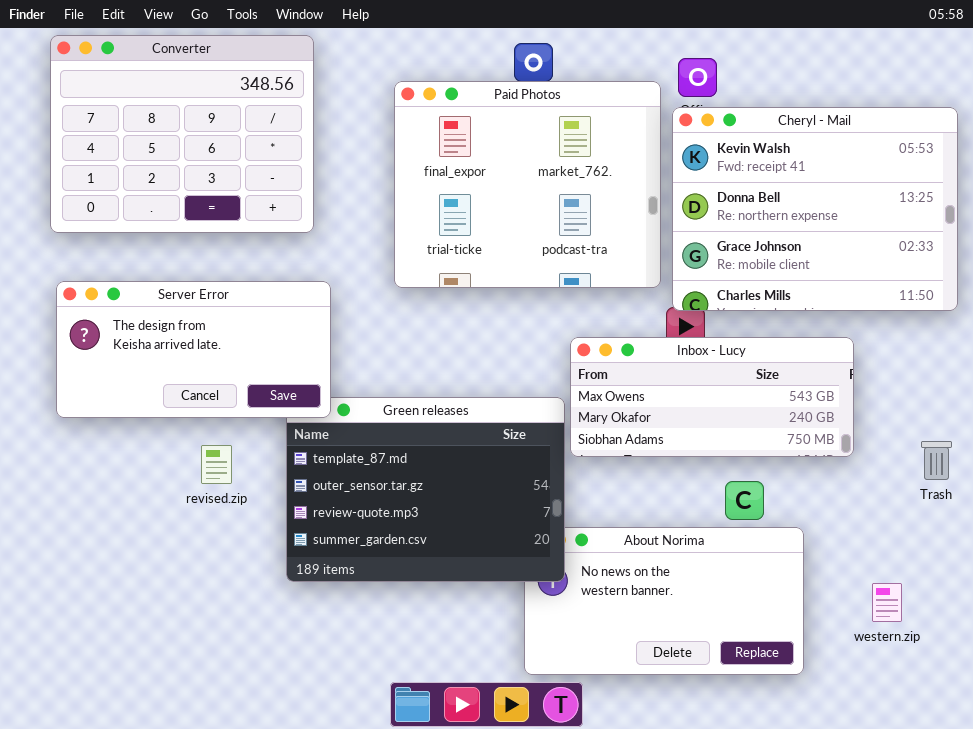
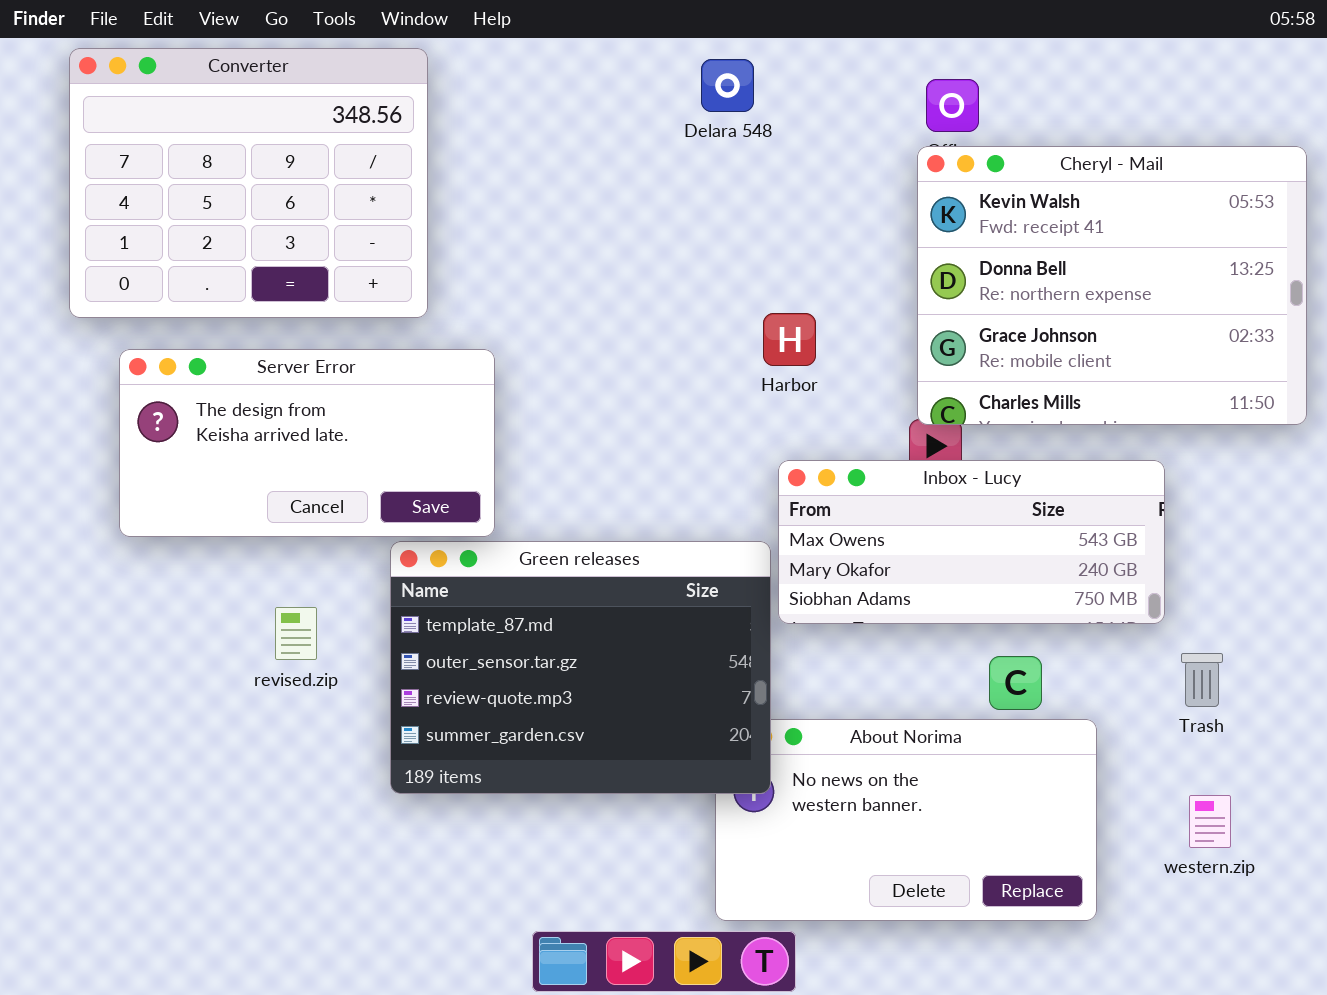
Paid Photos: [394,81,661,288] -> none, closed
Server Error: [56,281,331,418] -> [119,349,495,537], moved
Trash: [921,441,952,480] -> [1181,653,1223,707], moved

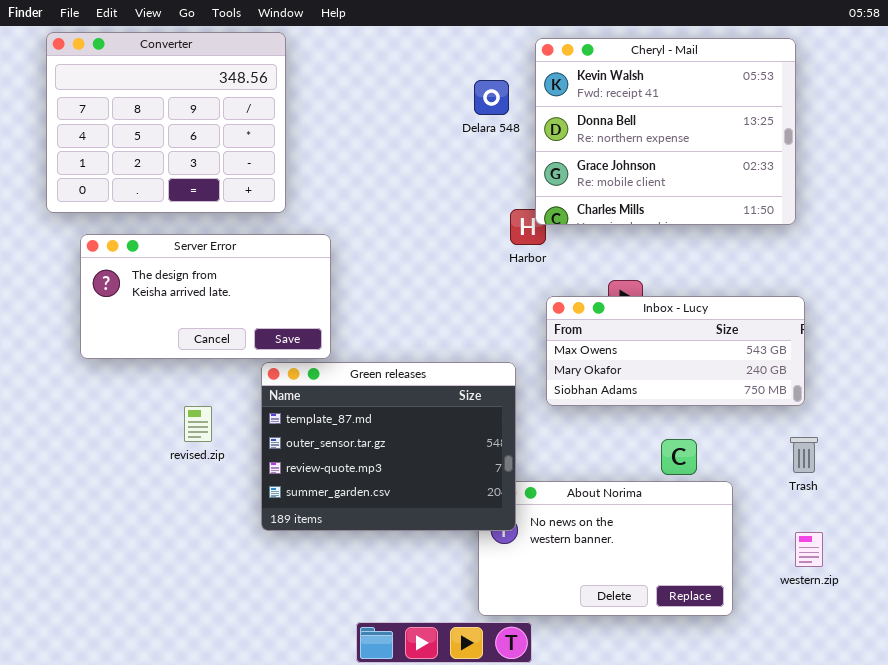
Delara 548: [701,59,754,112] -> [474,80,509,115], moved
Cheryl - Mail: [917,146,1307,425] -> [535,38,796,225], moved
Inbox - Lucy: [778,460,1165,624] -> [546,296,805,406], moved

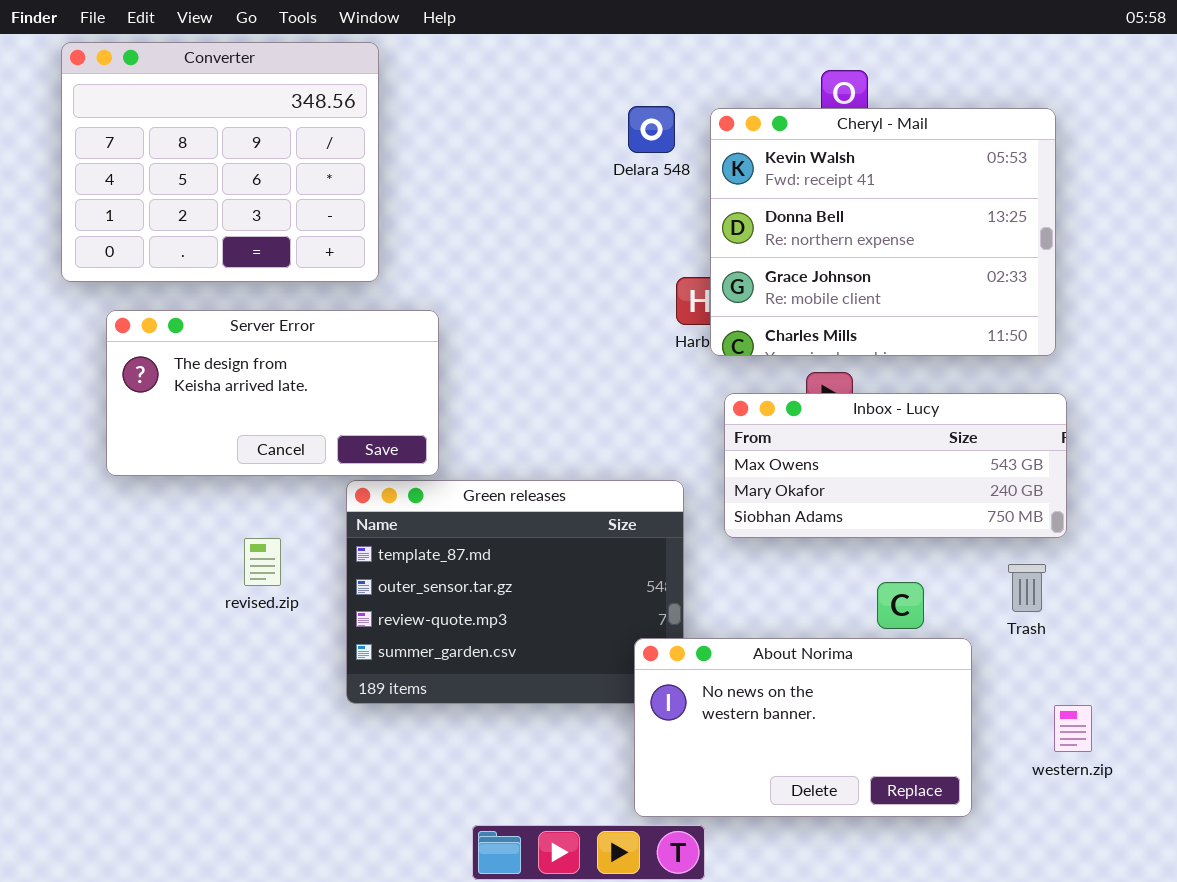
Cheryl - Mail: [535,38,796,225] -> [710,108,1056,356], moved
Trash: [790,437,818,473] -> [1008,564,1046,612], moved
About Norima: [478,481,733,616] -> [634,638,972,817], raised

